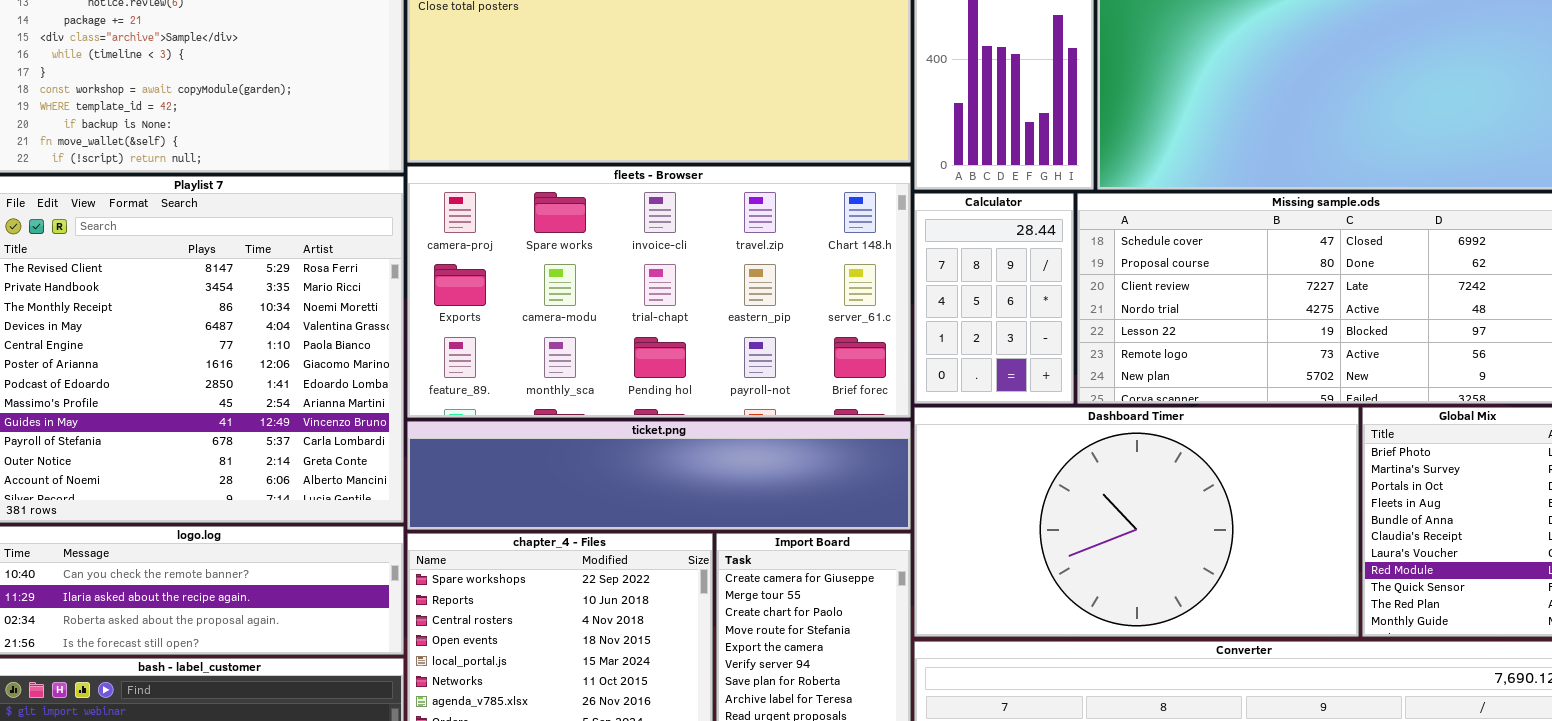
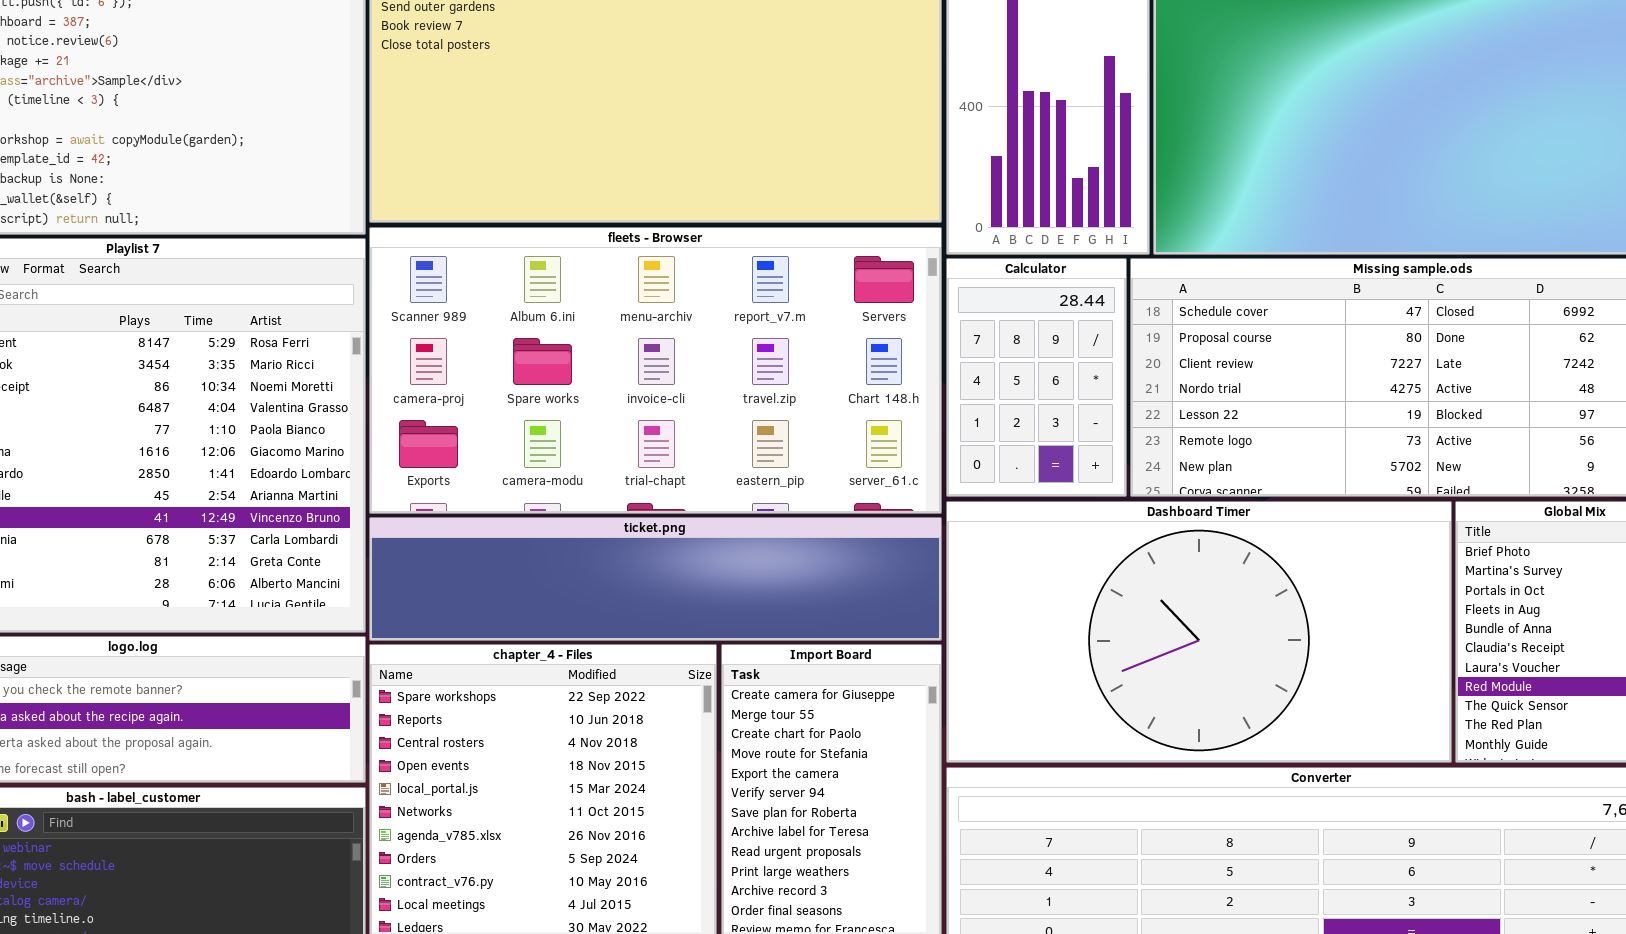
fleets - Browser: [407,166,911,418] -> [369,227,942,514], scrolled up 1 row

